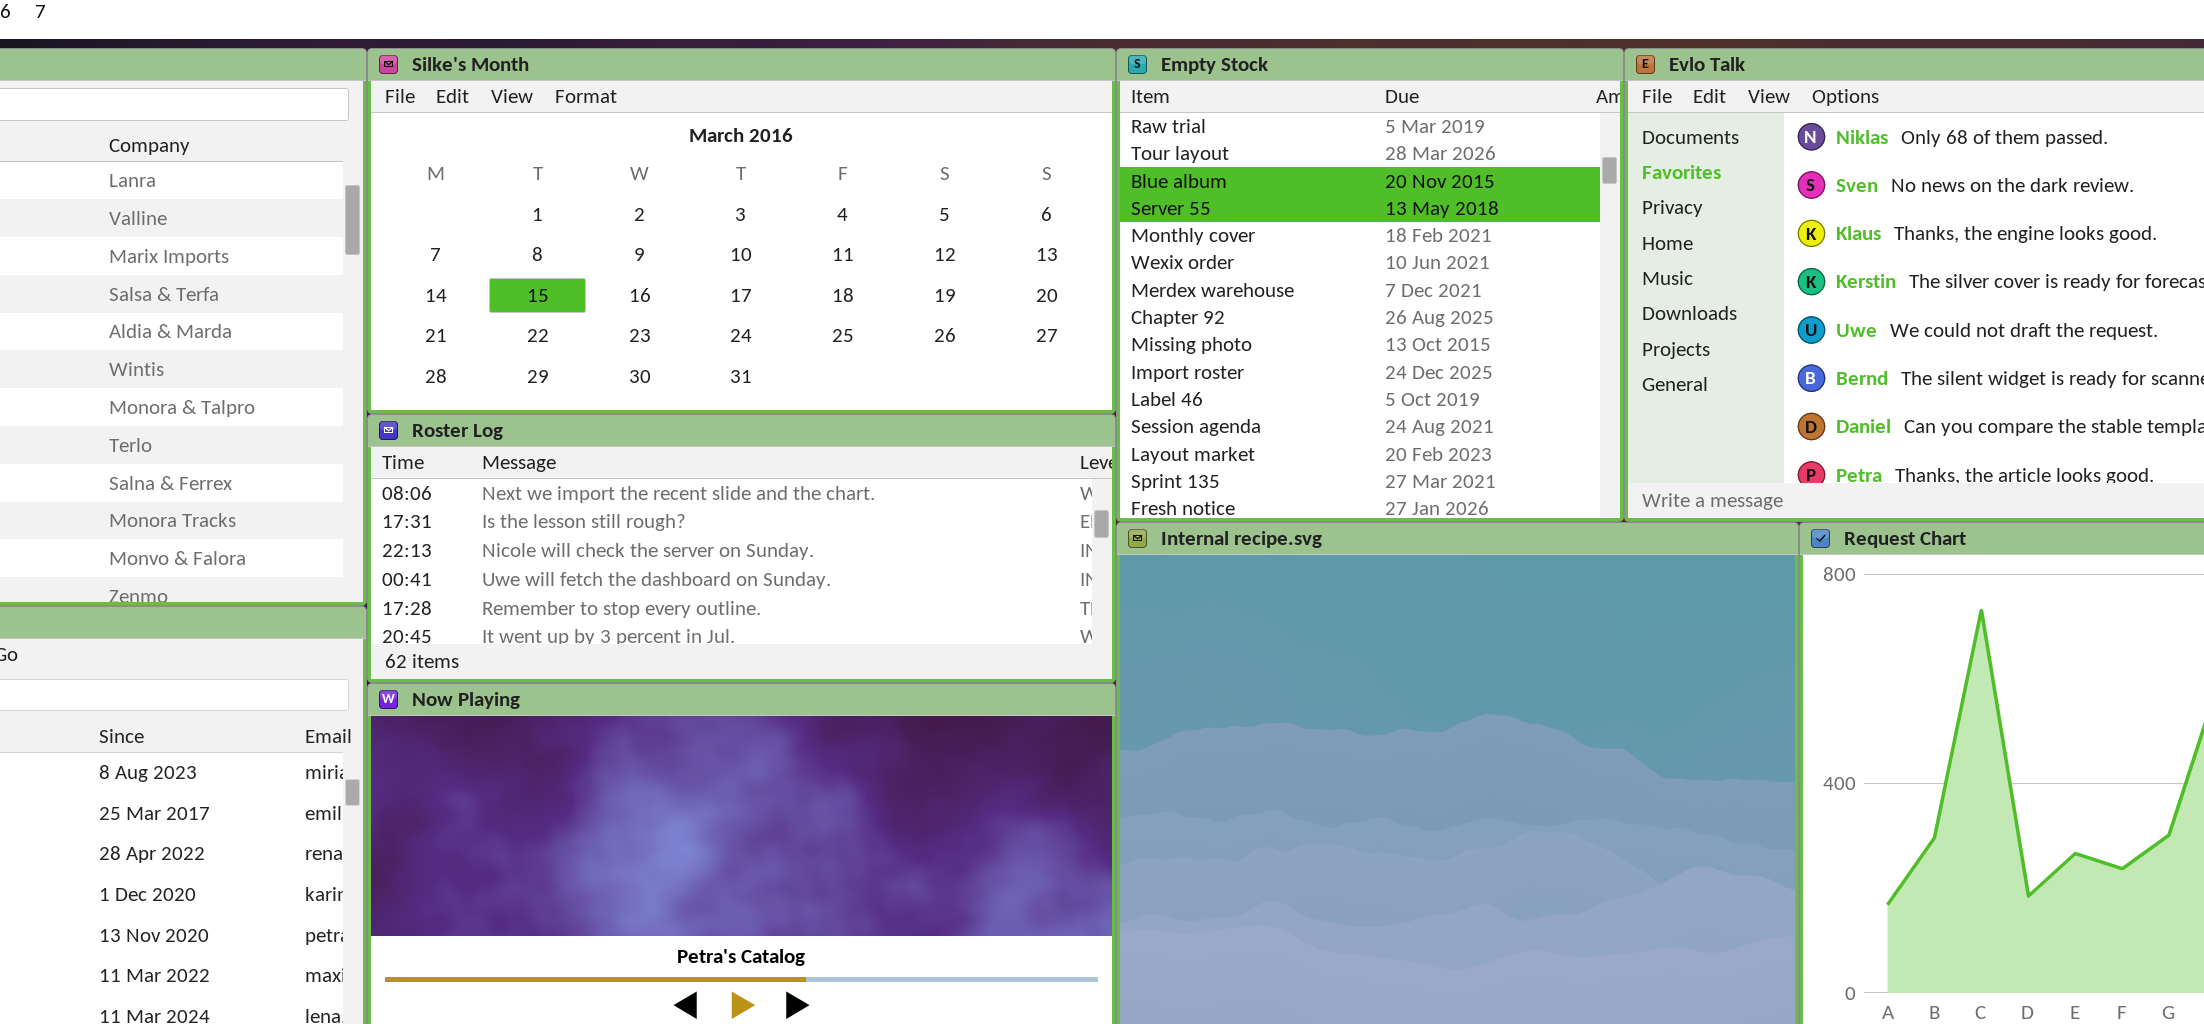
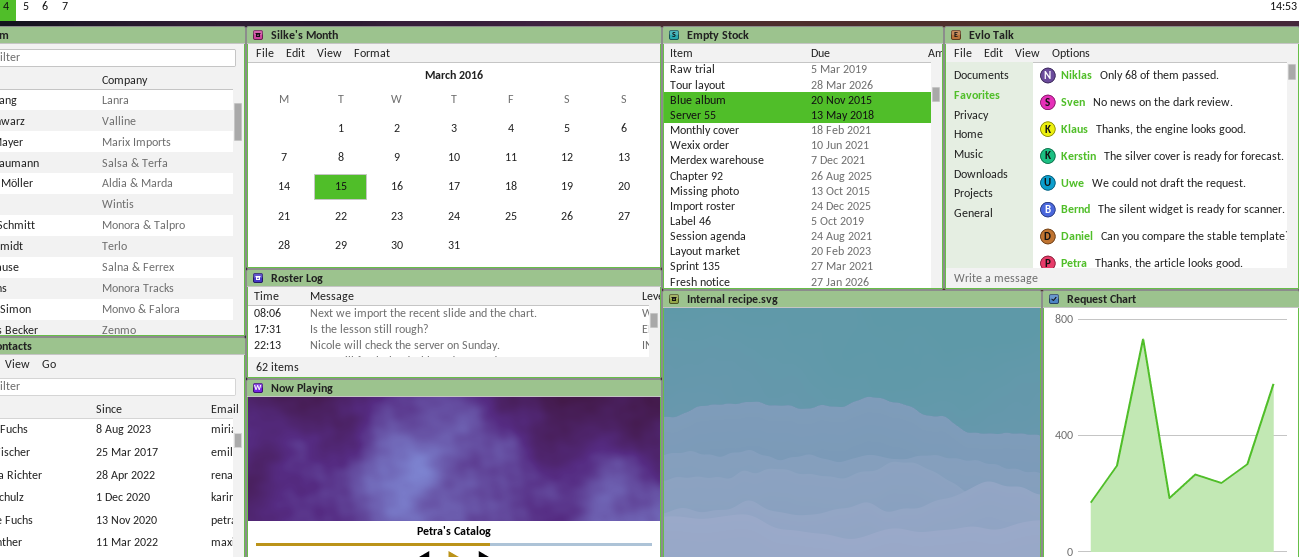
Silke's Month: [367,48,1116,414] -> [246,26,662,269], resized
Roster Log: [367,414,1116,683] -> [246,269,662,379], resized

